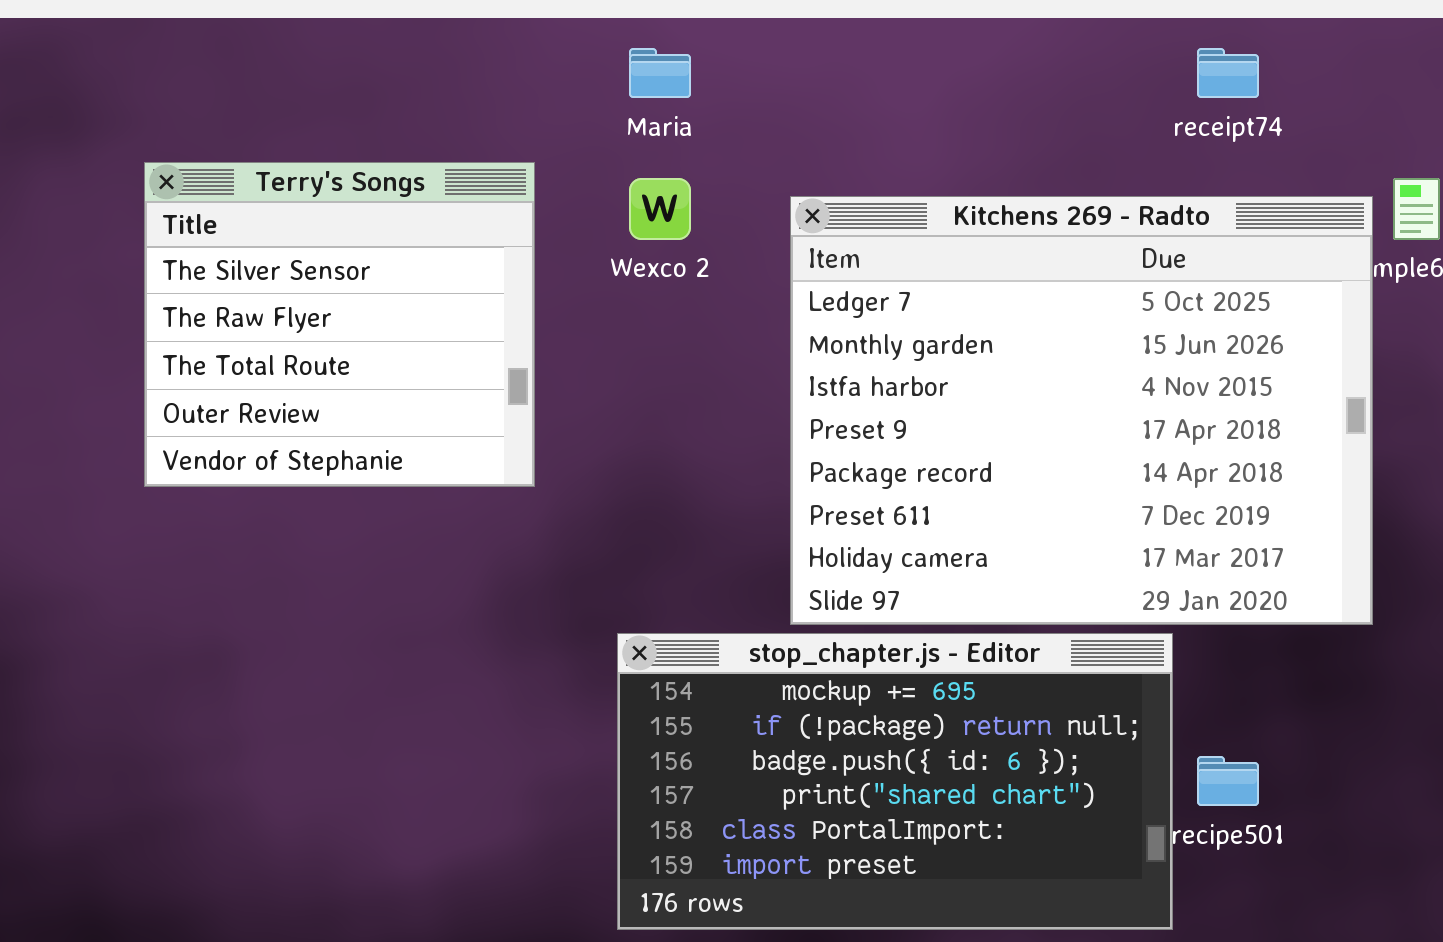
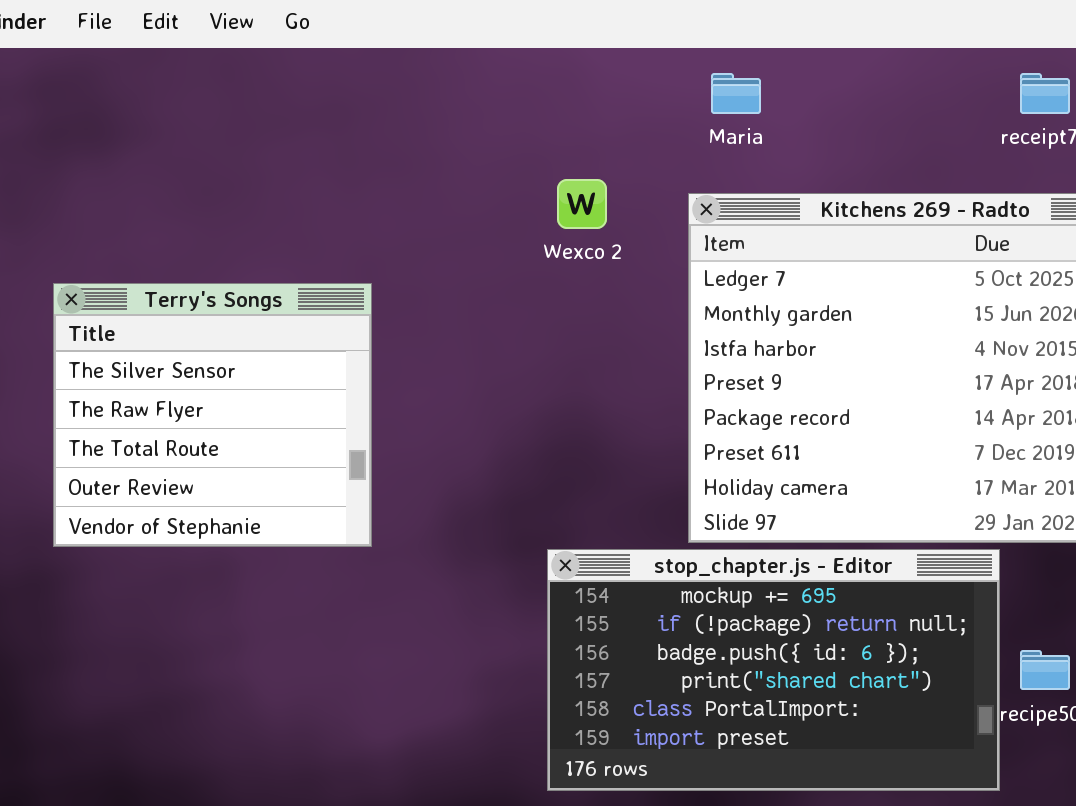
Maria: [629,48,691,98] -> [711,73,761,114], moved
Terry's Songs: [144,162,535,487] -> [53,283,372,547], moved

